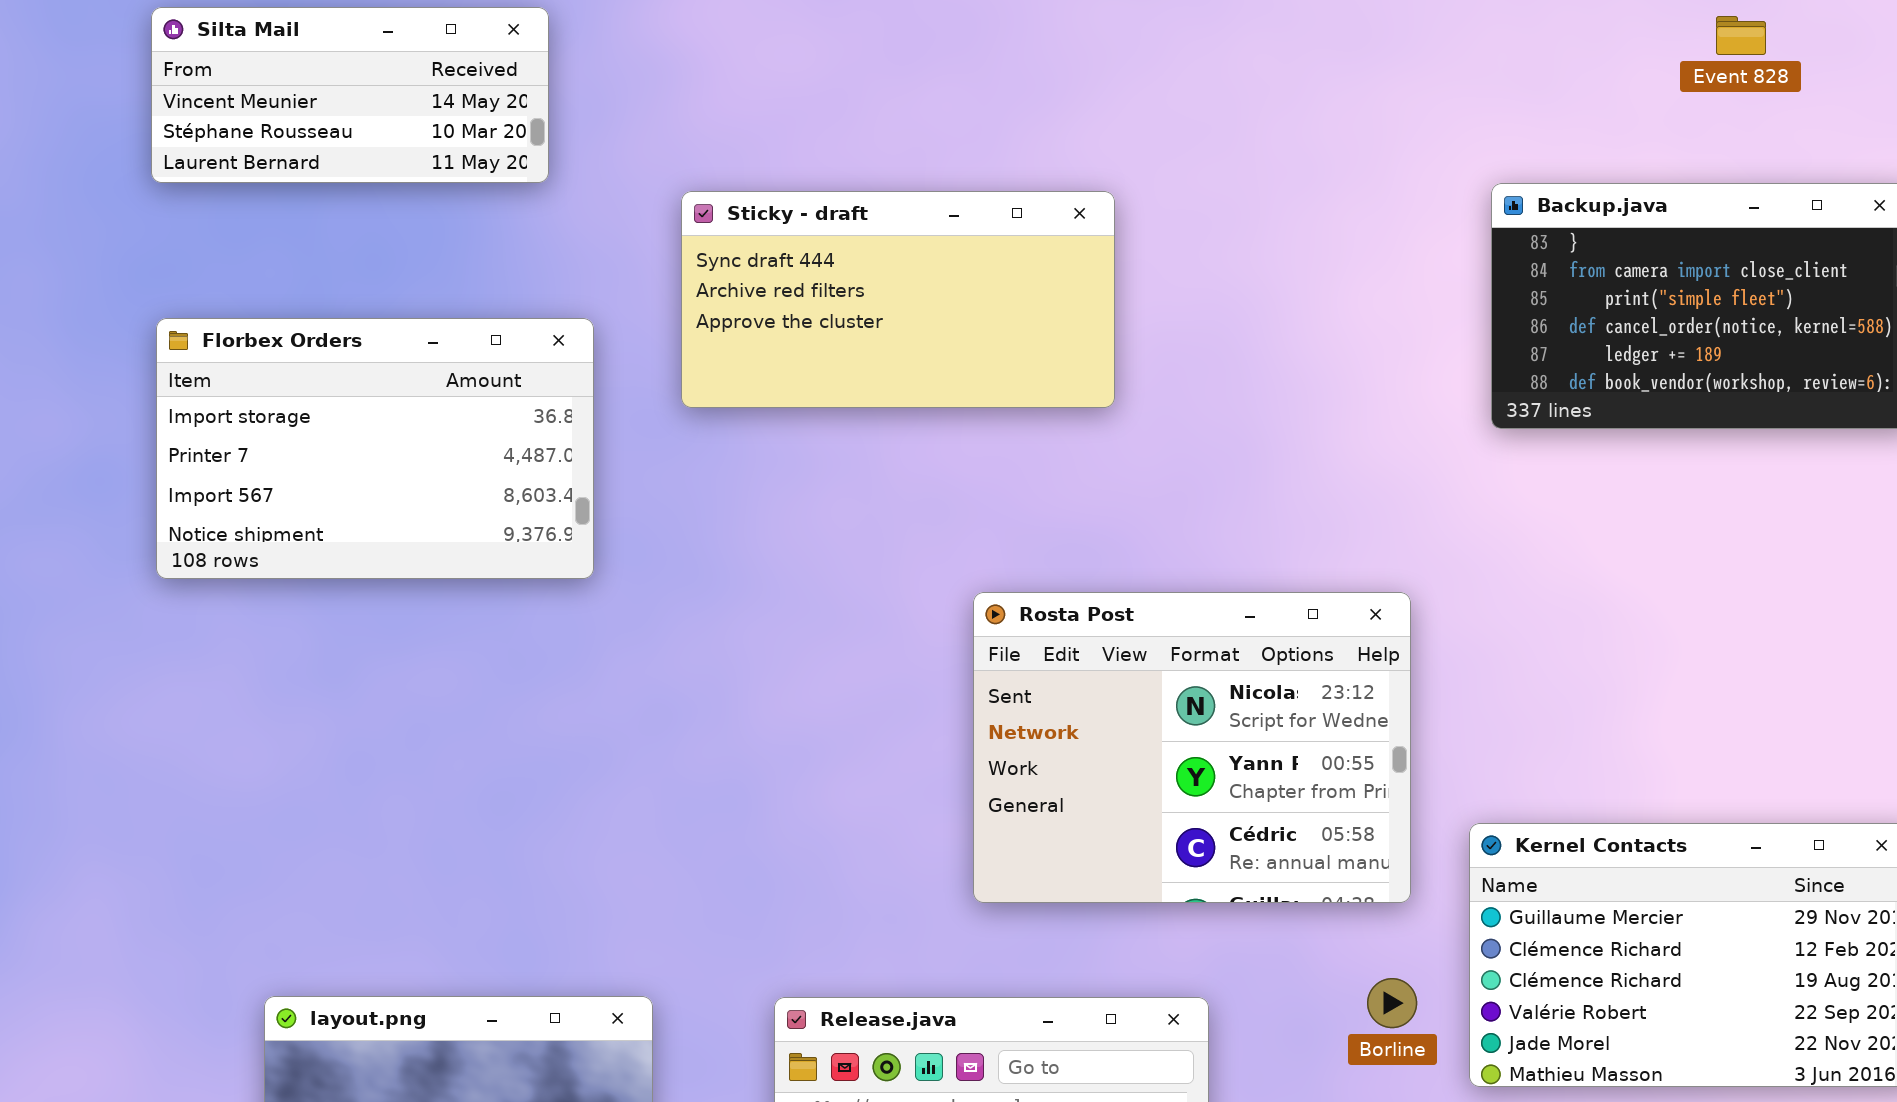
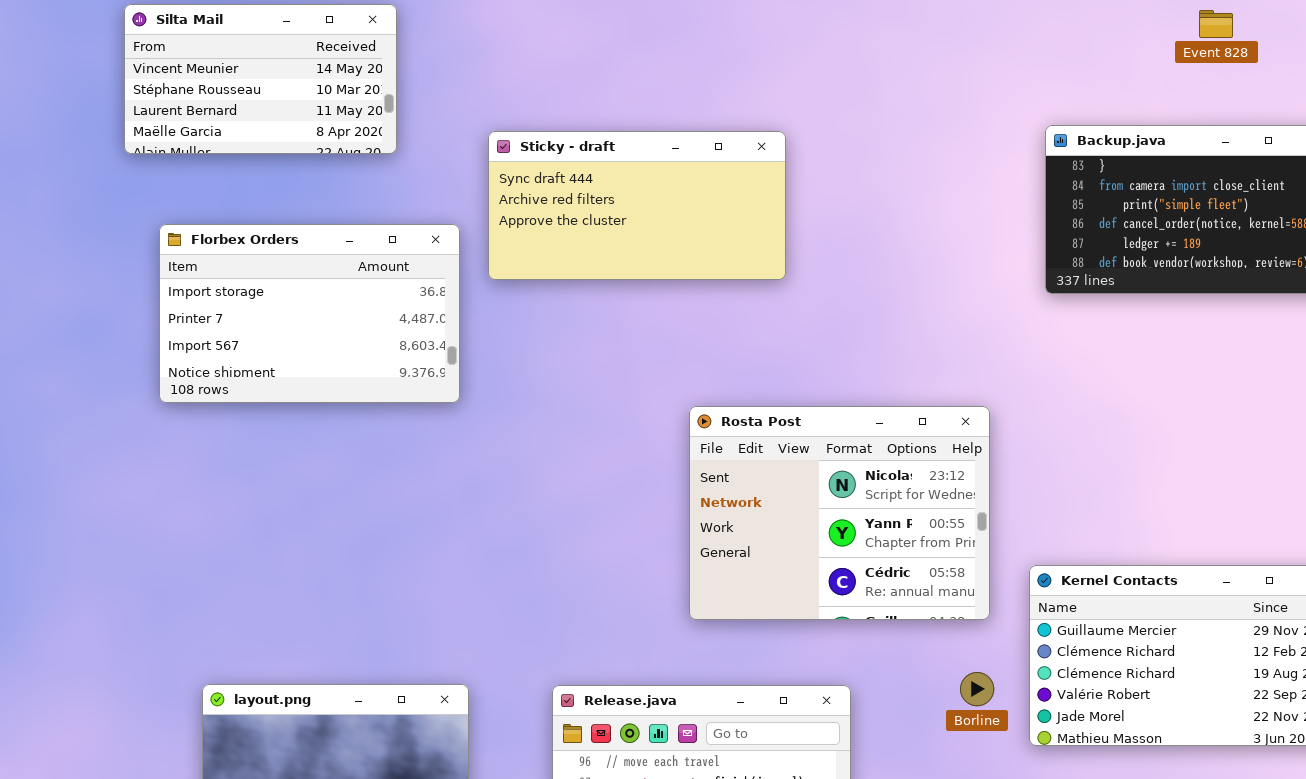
Silta Mail: [151,7,549,183] -> [124,4,397,154], resized
Florbex Orders: [156,318,594,579] -> [159,224,460,403], moved

